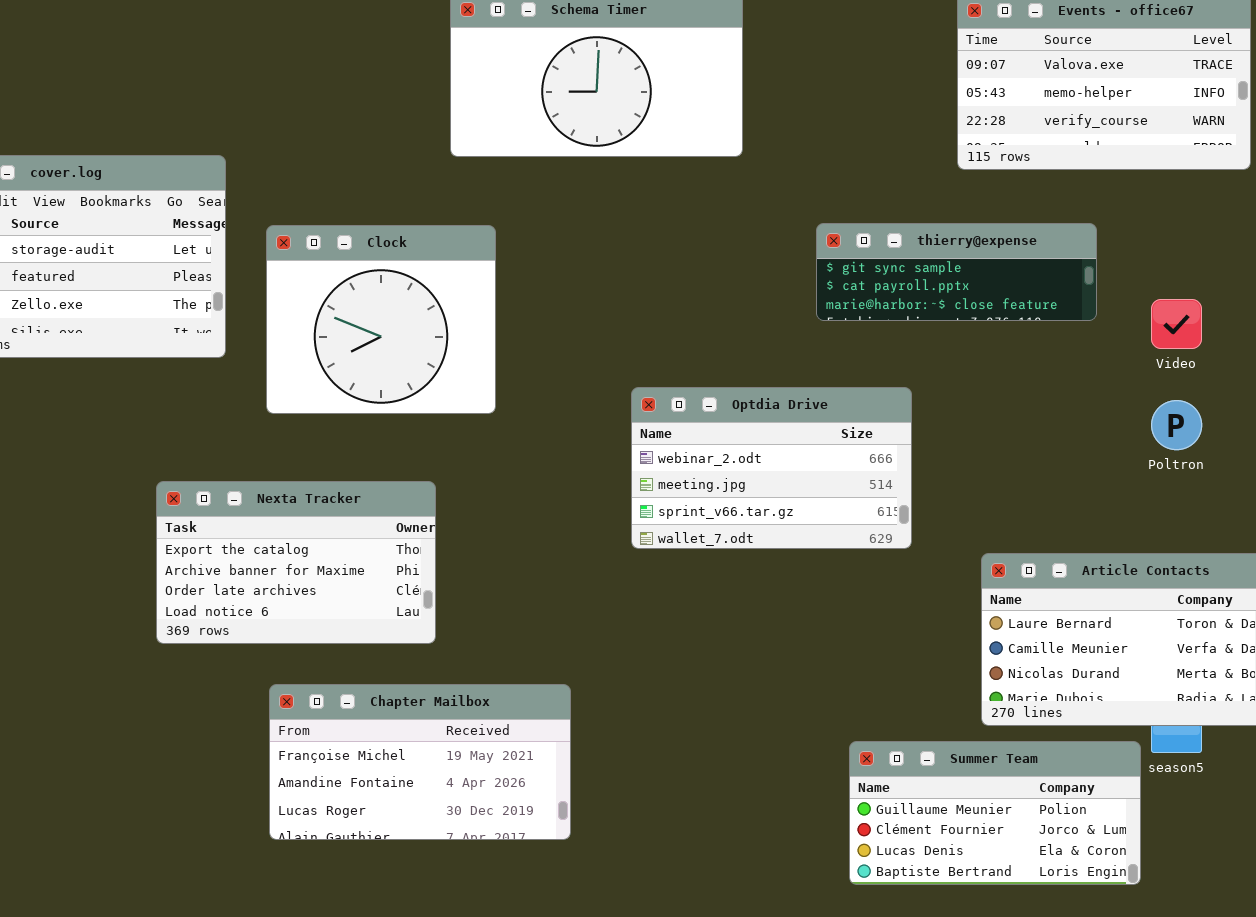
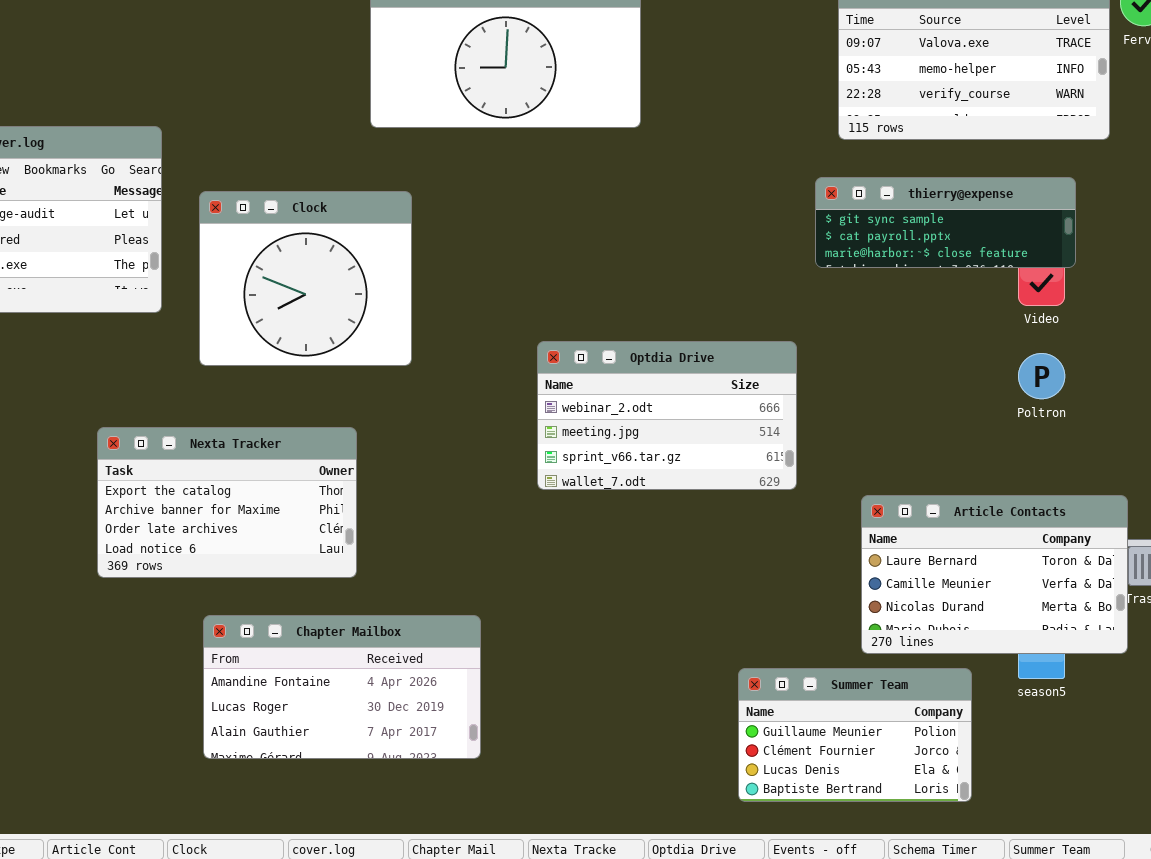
thierry@expense: [816,223,1097,321] -> [815,177,1076,268], moved
Chapter Mailbox: [269,684,571,840] -> [203,615,481,759], scrolled down 1 row
Summer Team: [849,741,1141,885] -> [738,668,972,802], resized

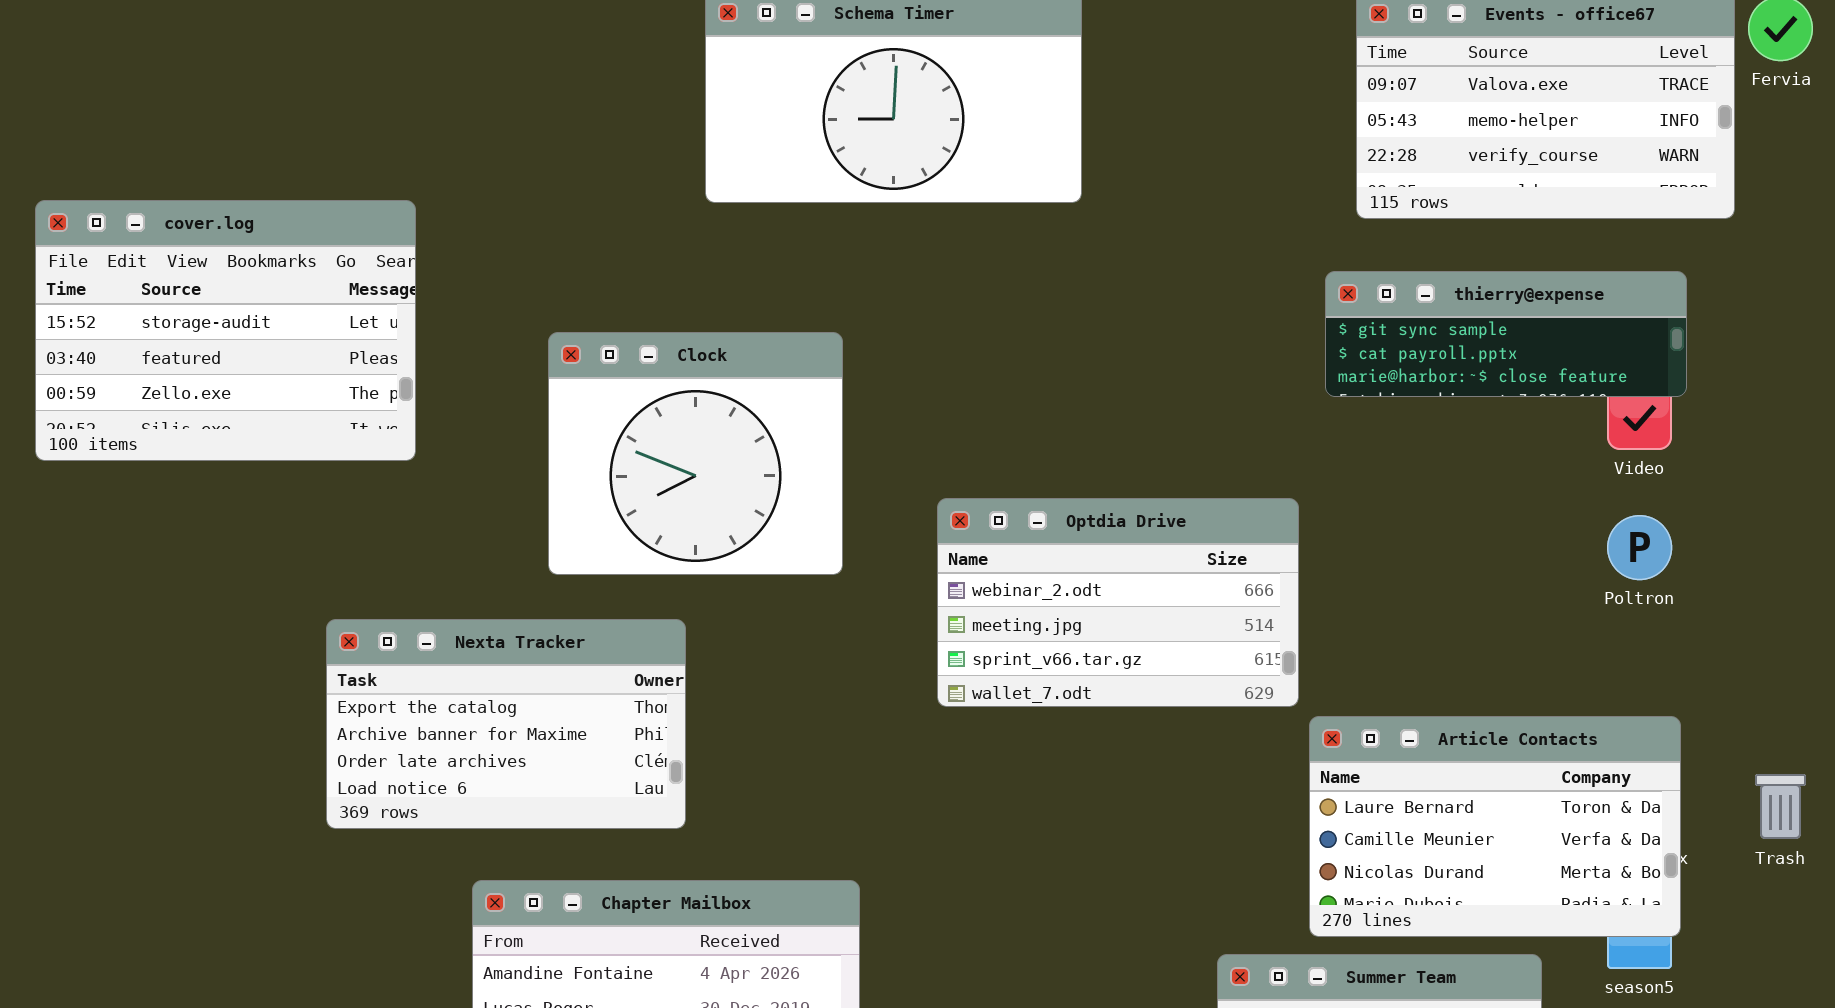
Clock: [199,191,412,366] -> [548,332,843,575], moved
Article Contacts: [861,495,1128,654] -> [1309,716,1681,937], moved

